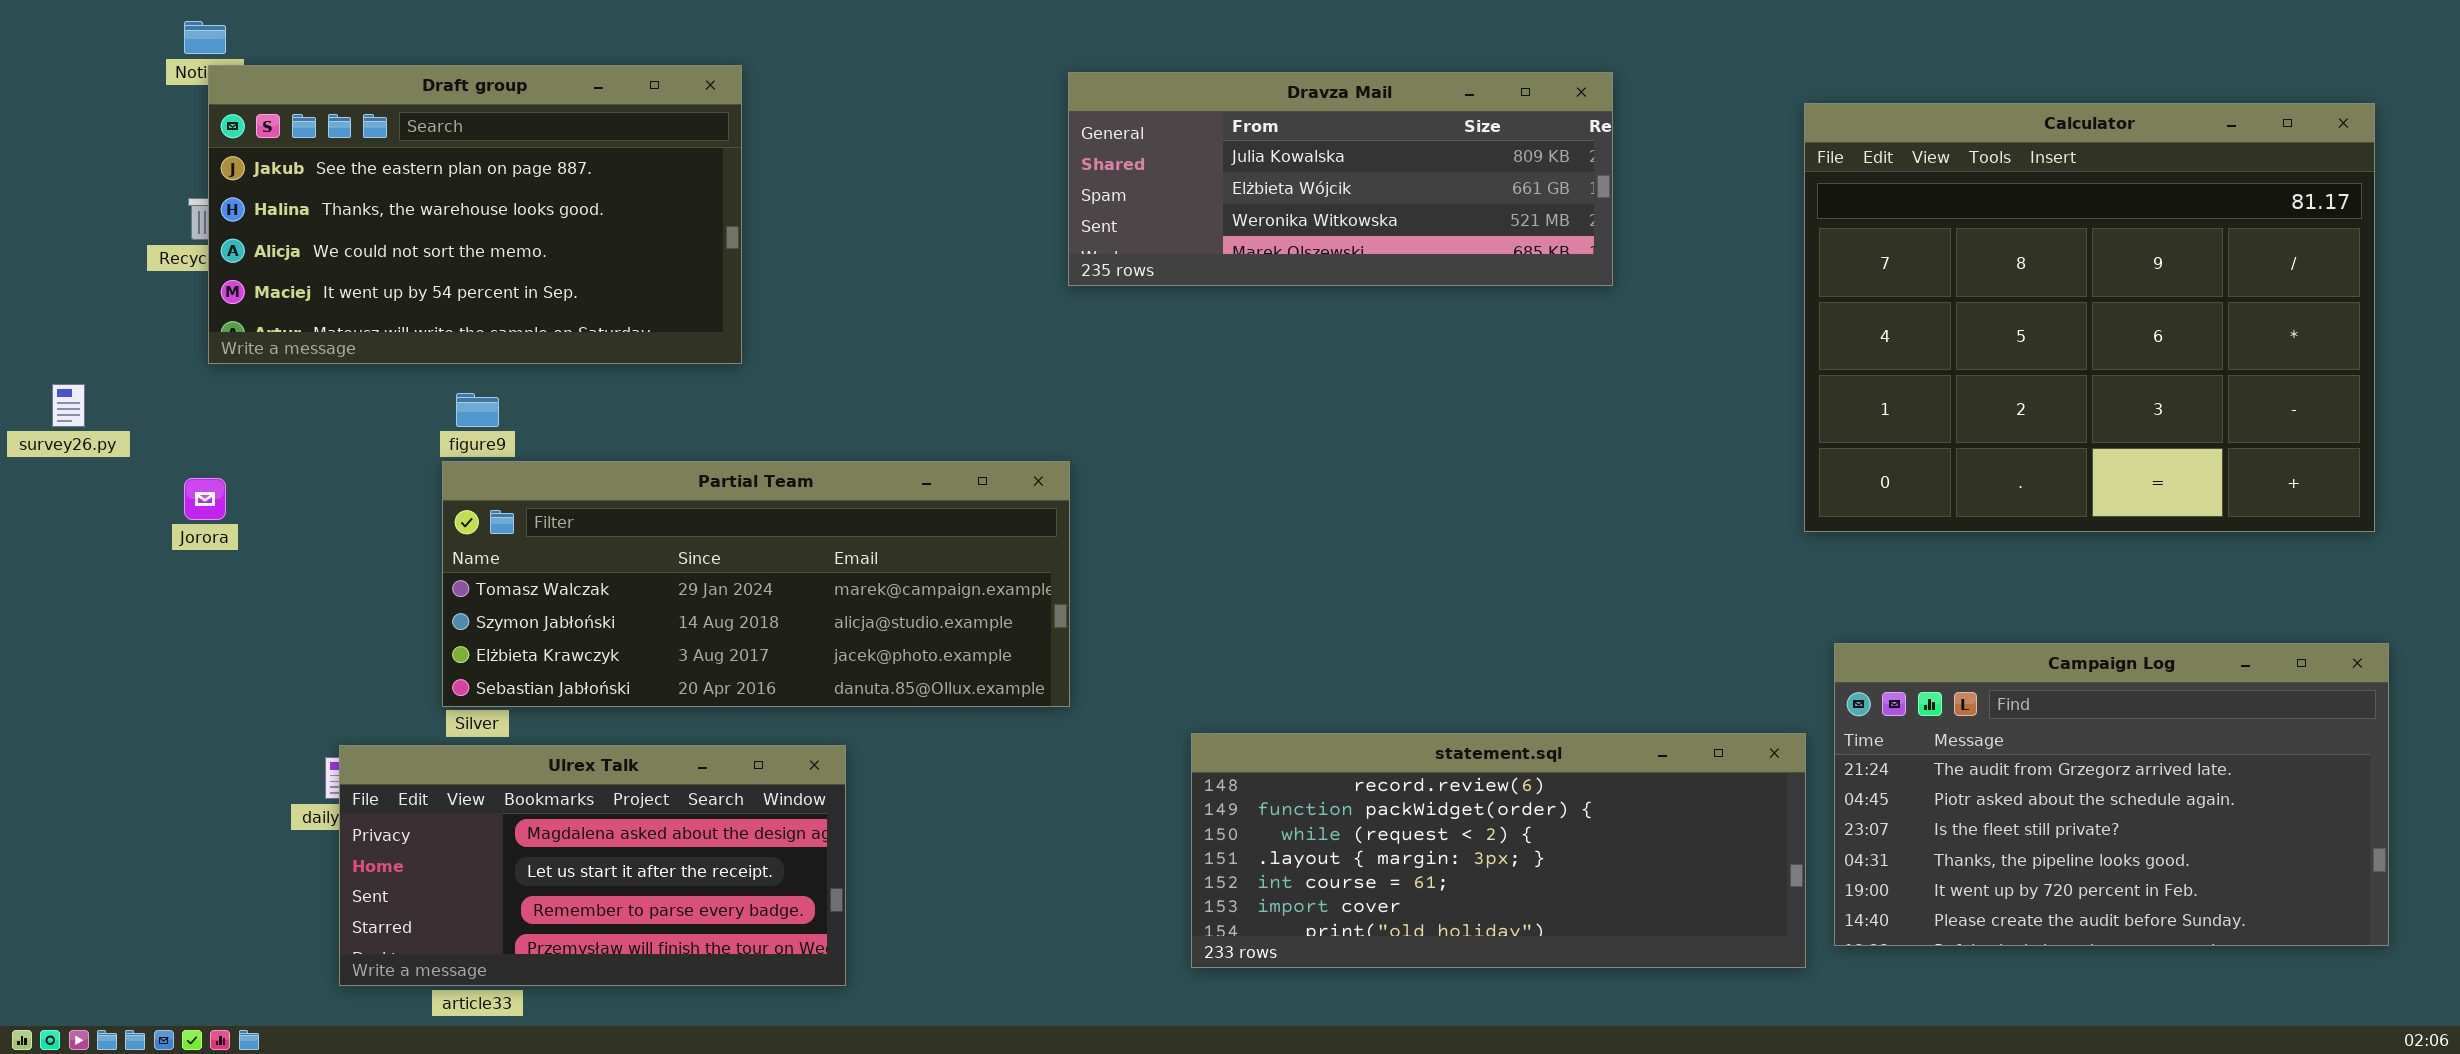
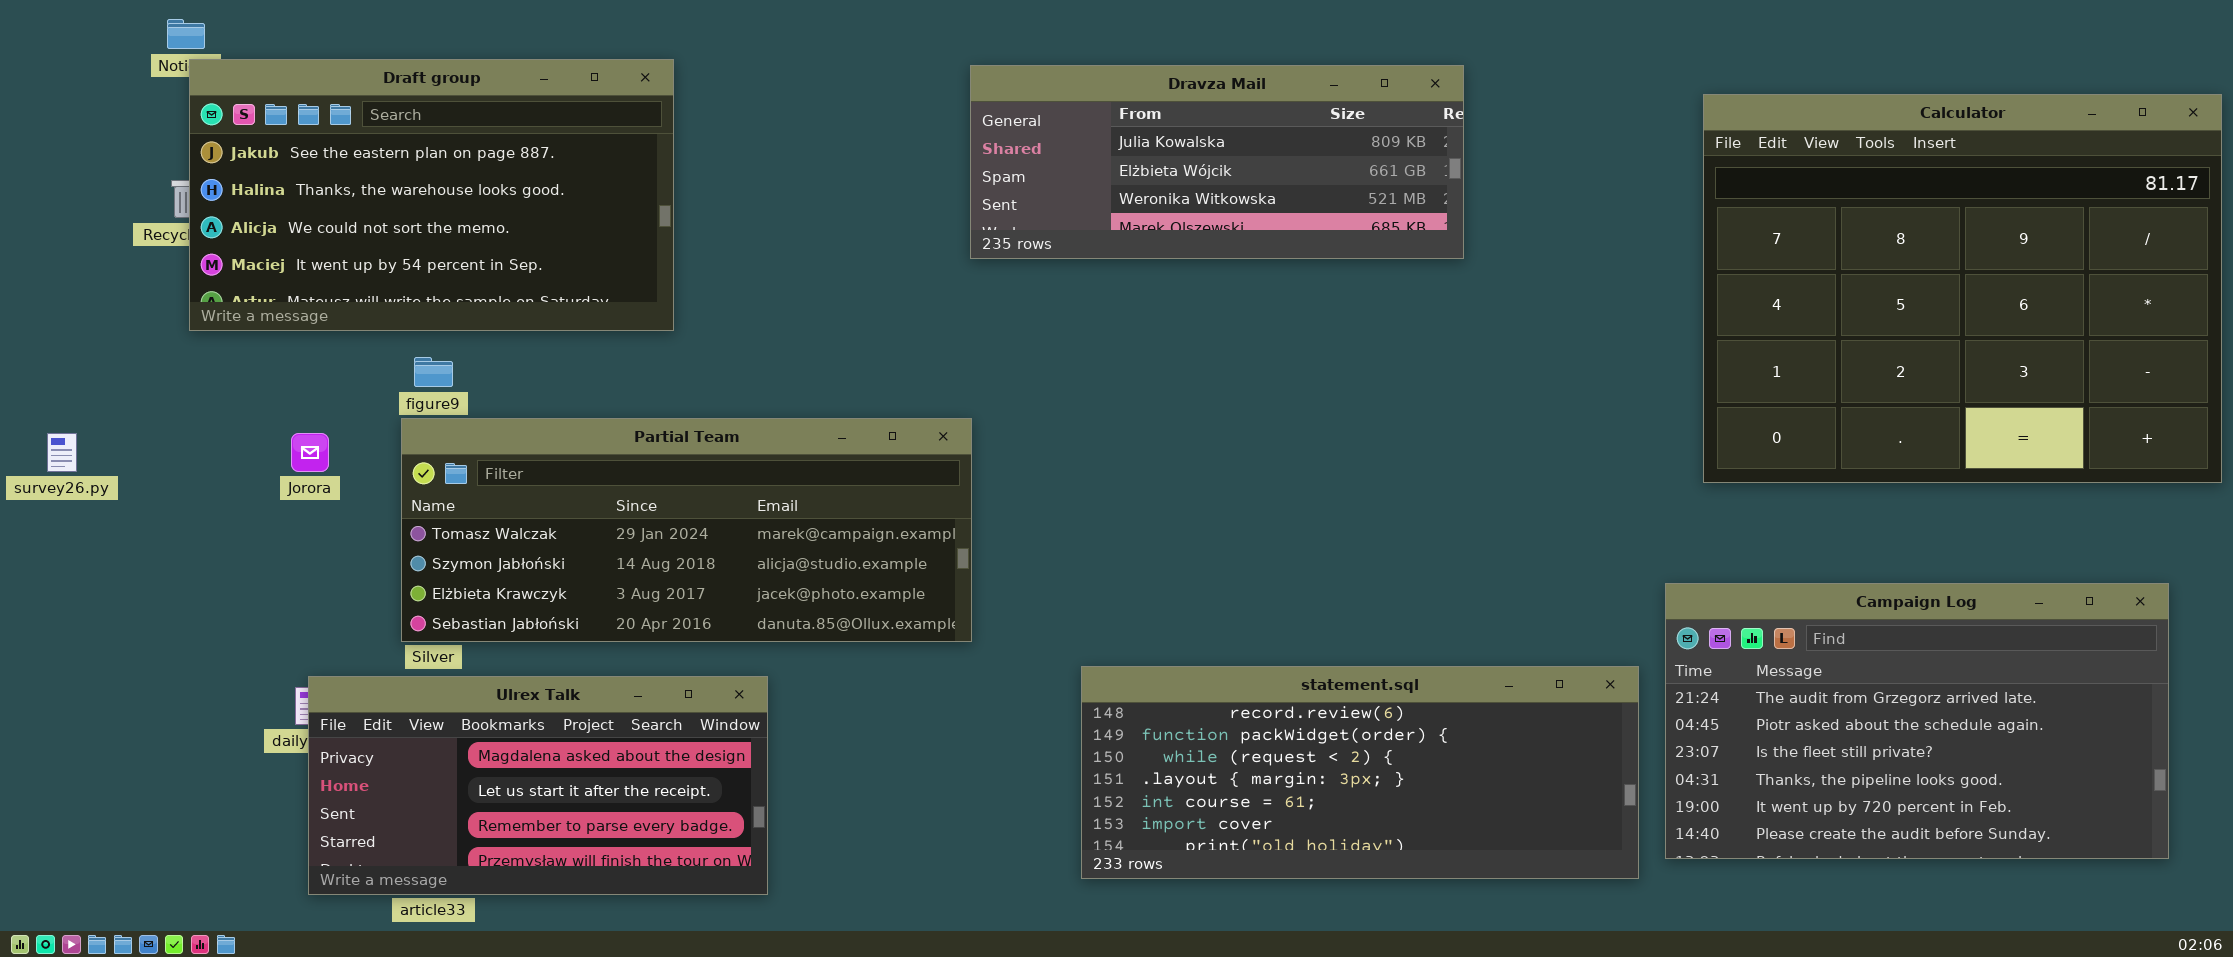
Calculator: [1804,103,2375,532] -> [1703,94,2222,483], moved
survey26.py: [52,384,85,427] -> [47,433,77,472], moved
Jorora: [184,478,226,520] -> [291,433,329,472], moved

